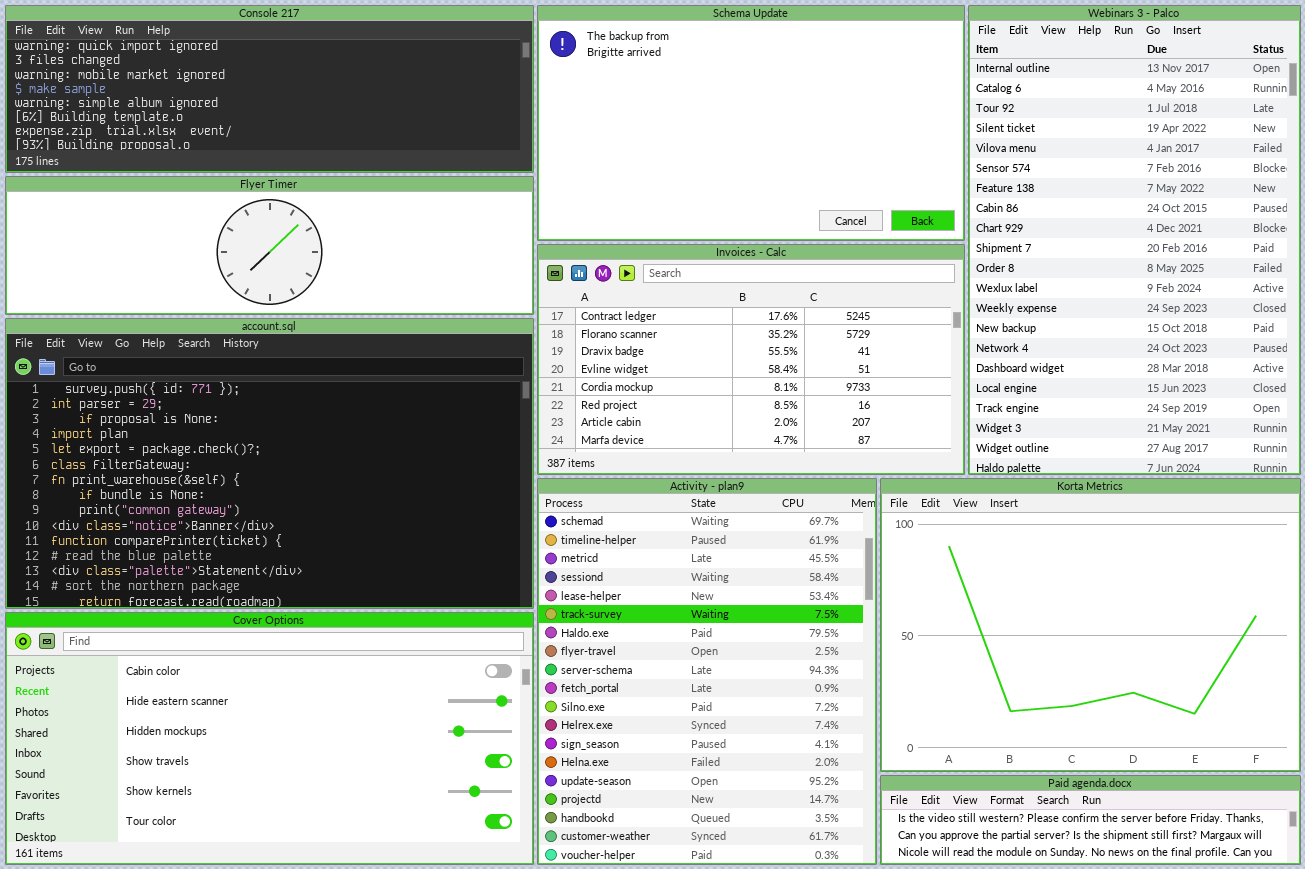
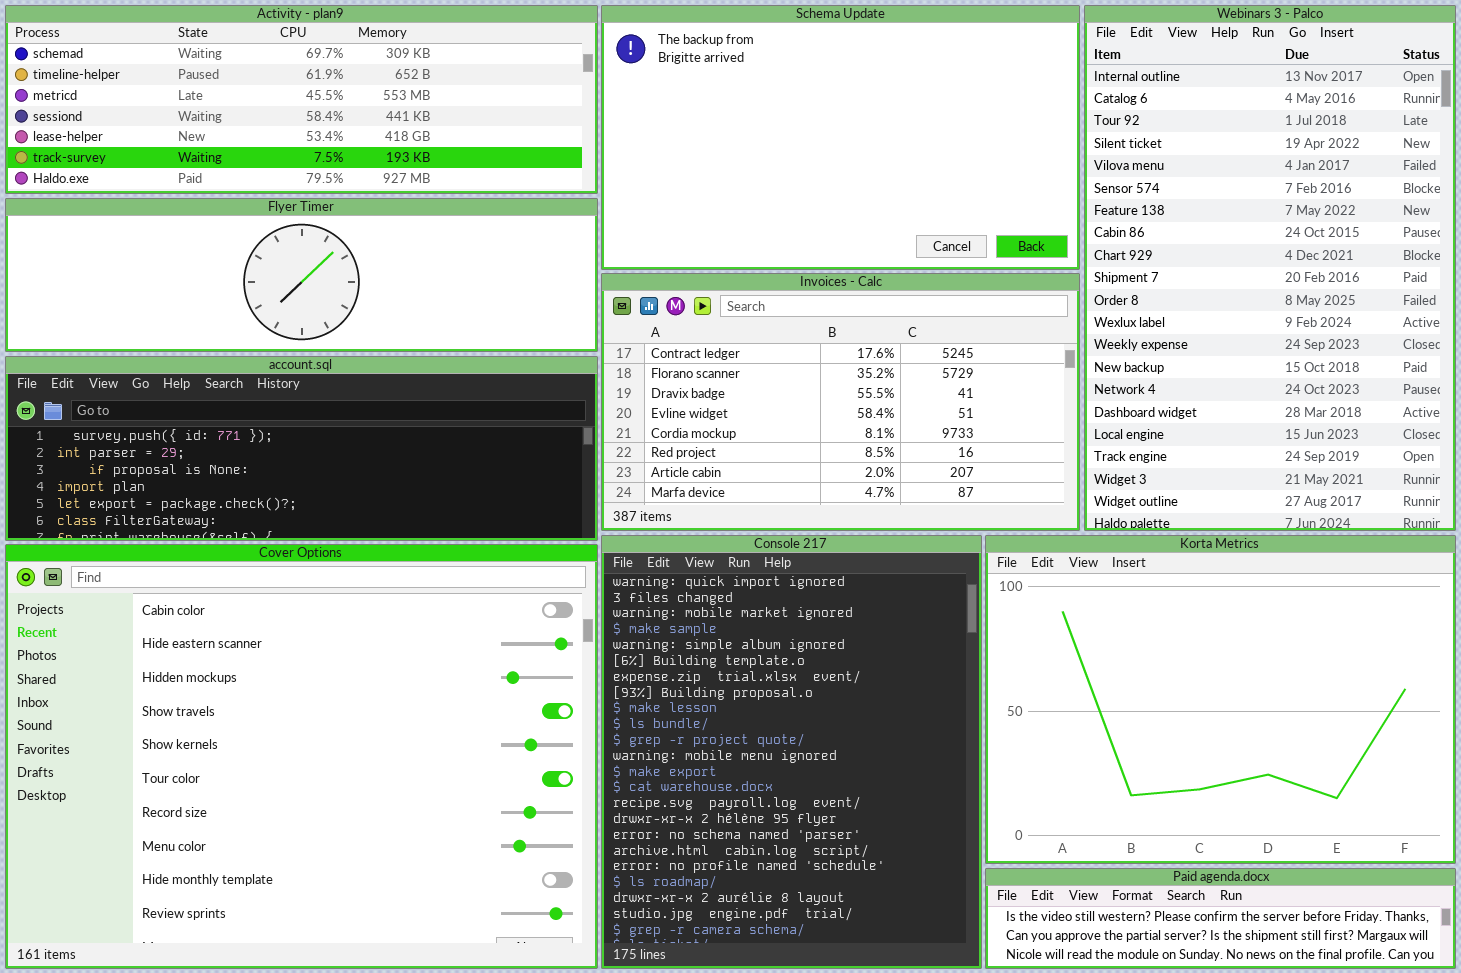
Console 217: [5,5,534,173] -> [601,535,982,969], moved, resized
account.sql: [5,318,534,609] -> [5,356,598,541], resized
Activity - plan9: [537,478,877,865] -> [5,5,598,194], moved, resized
Cover Options: [5,612,534,865] -> [5,544,598,969], resized

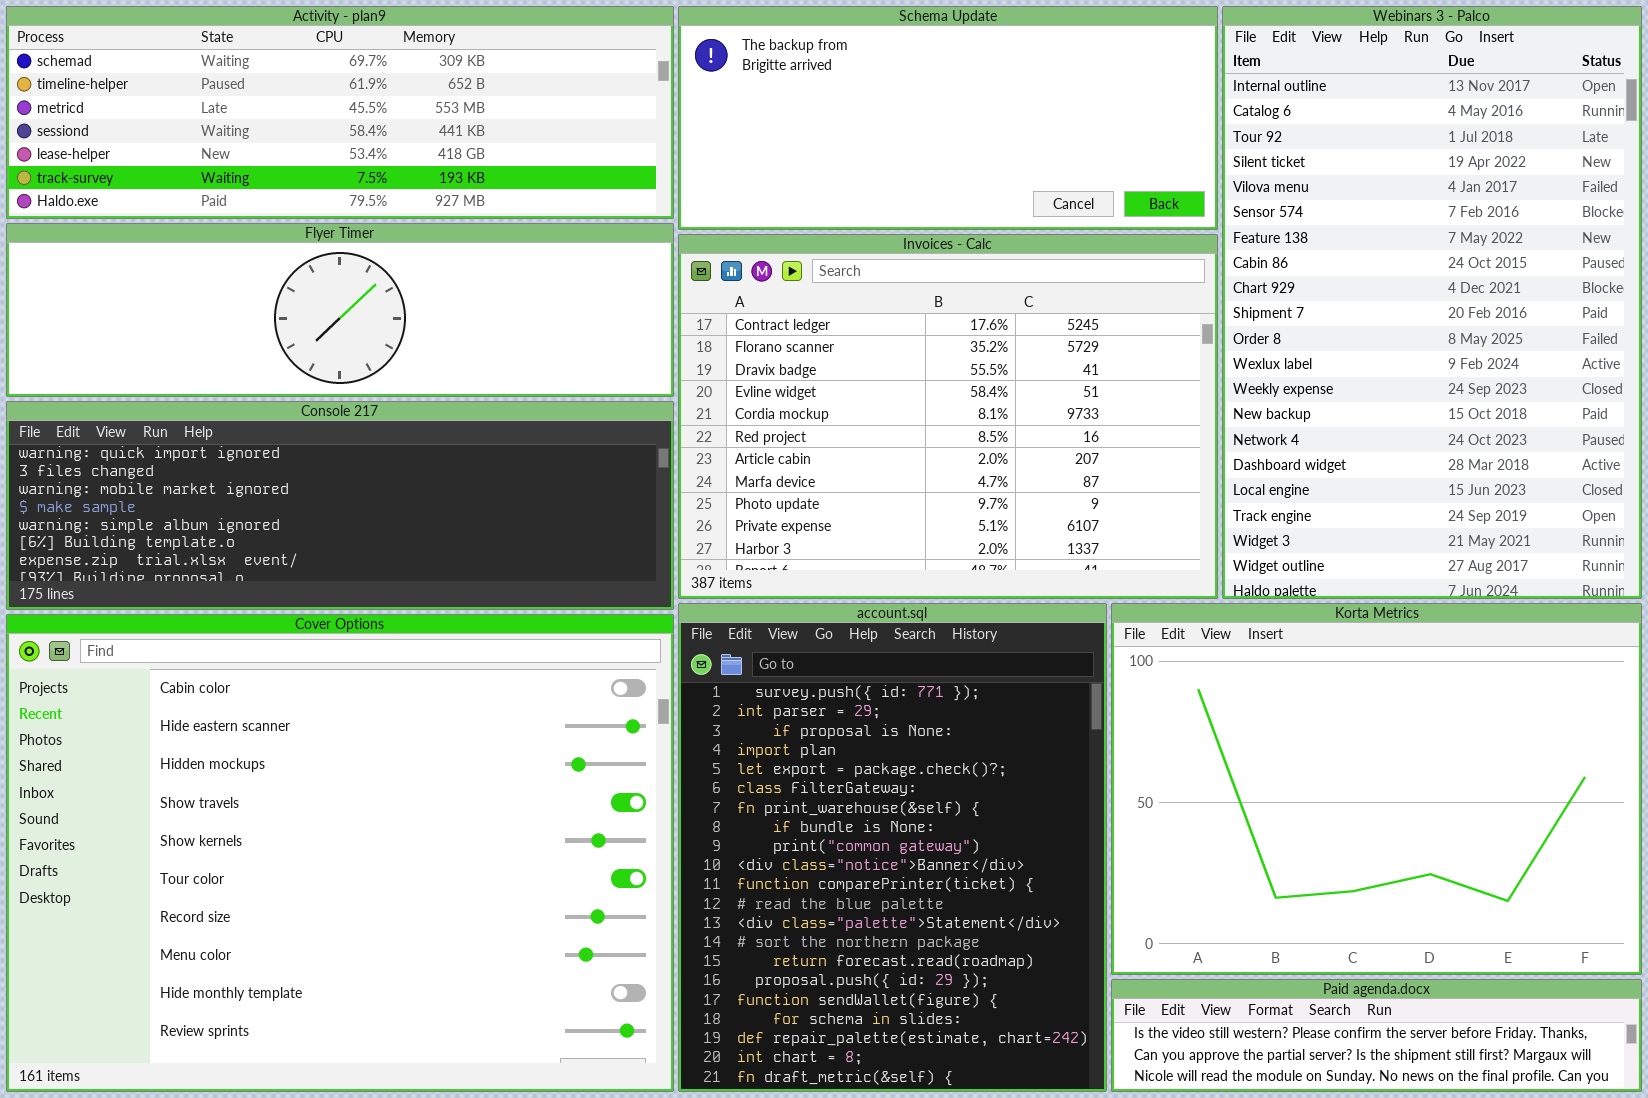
Schema Update: [601,5,1080,270] -> [678,6,1218,230], resized
Invoices - Calc: [601,273,1080,531] -> [678,234,1218,599], resized
account.sql: [5,356,598,541] -> [678,603,1107,1092], moved, resized
Console 217: [601,535,982,969] -> [6,401,674,610], moved, resized

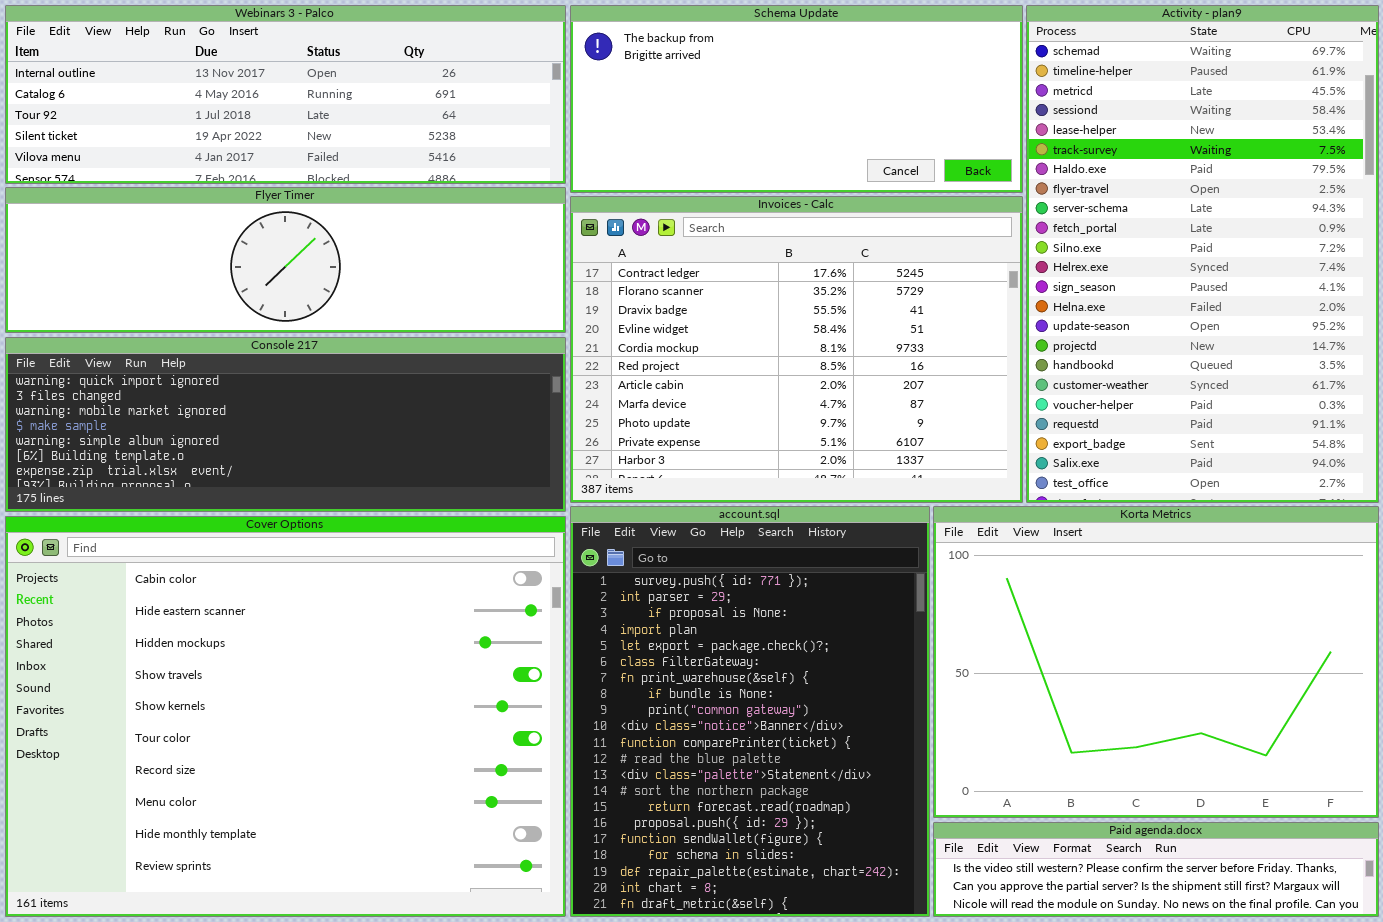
Activity - plan9: [6,6,674,219] -> [1026,5,1379,503], moved, resized
Webinars 3 - Palco: [1222,6,1642,599] -> [5,5,566,184], moved, resized

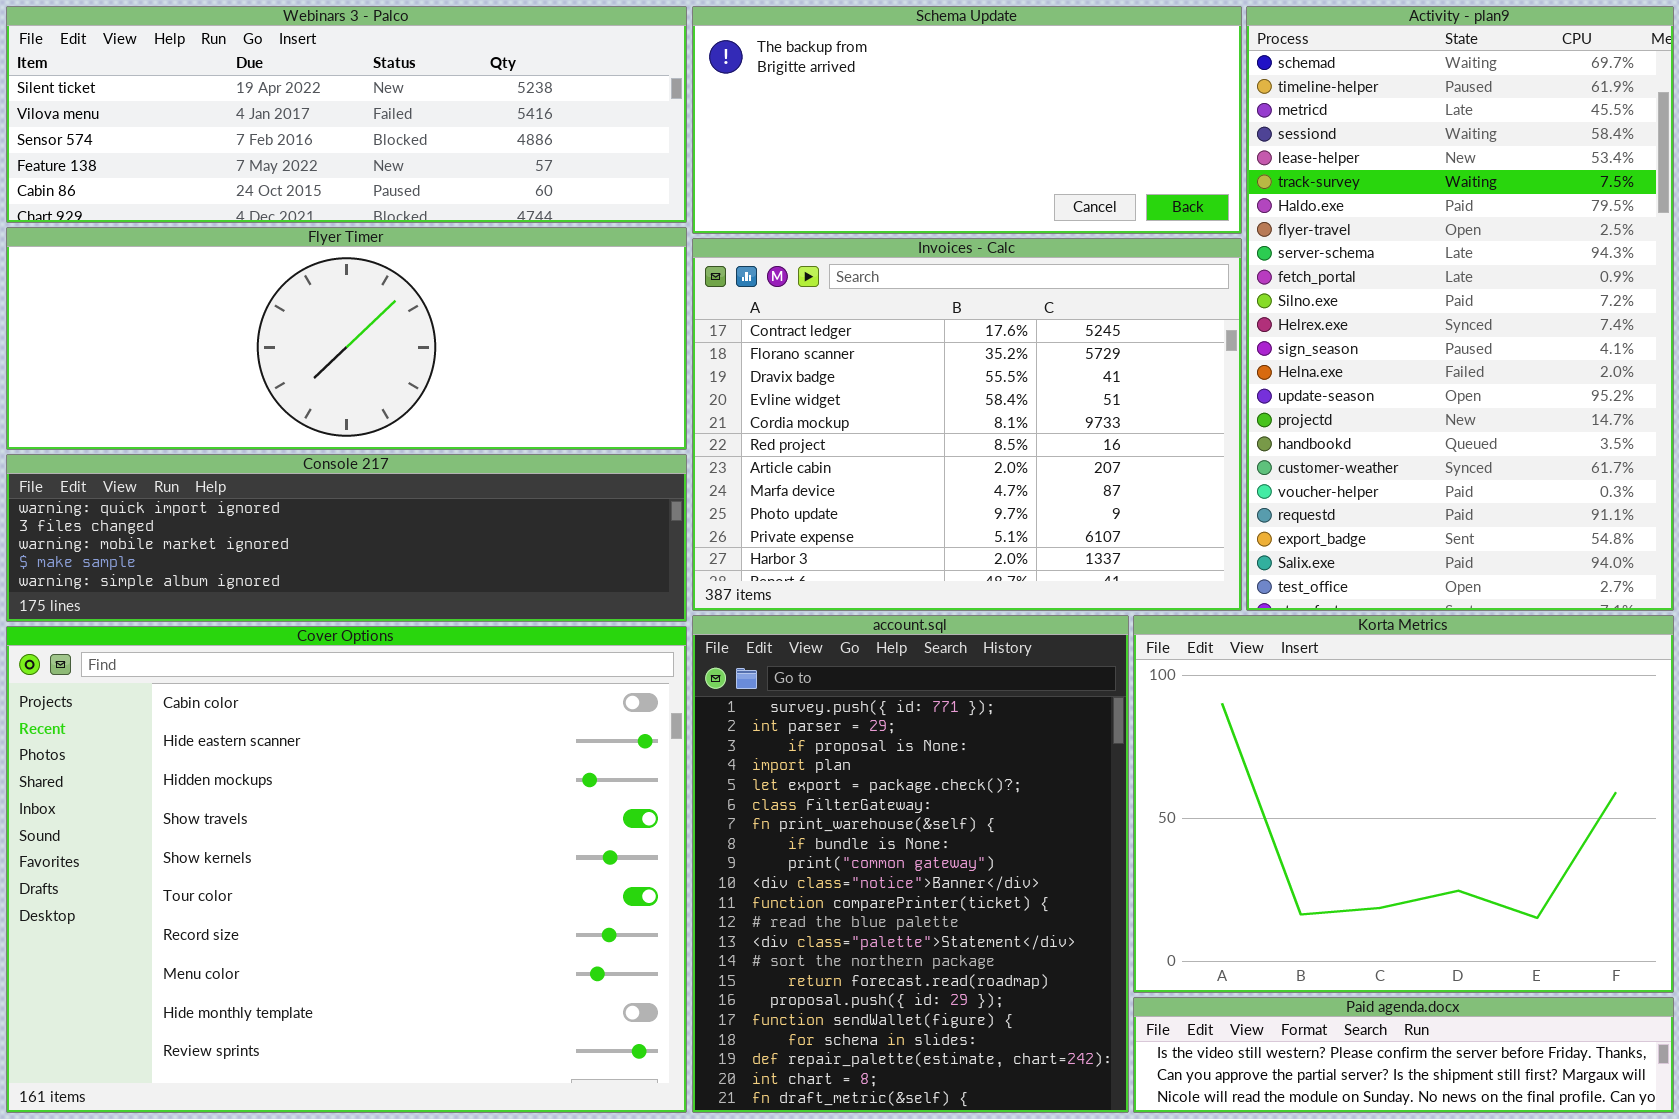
Webinars 3 - Palco: [5,5,566,184] -> [6,6,687,223], scrolled down 3 rows
Flyer Timer: [5,187,566,333] -> [6,227,687,450], resized
Console 217: [5,337,566,512] -> [6,454,687,622], resized

